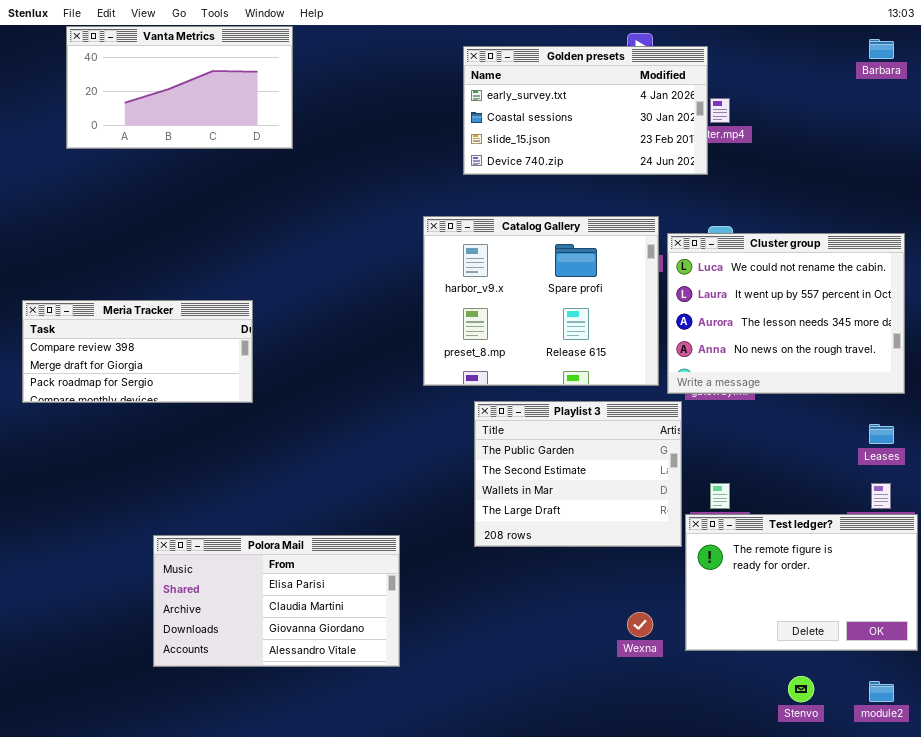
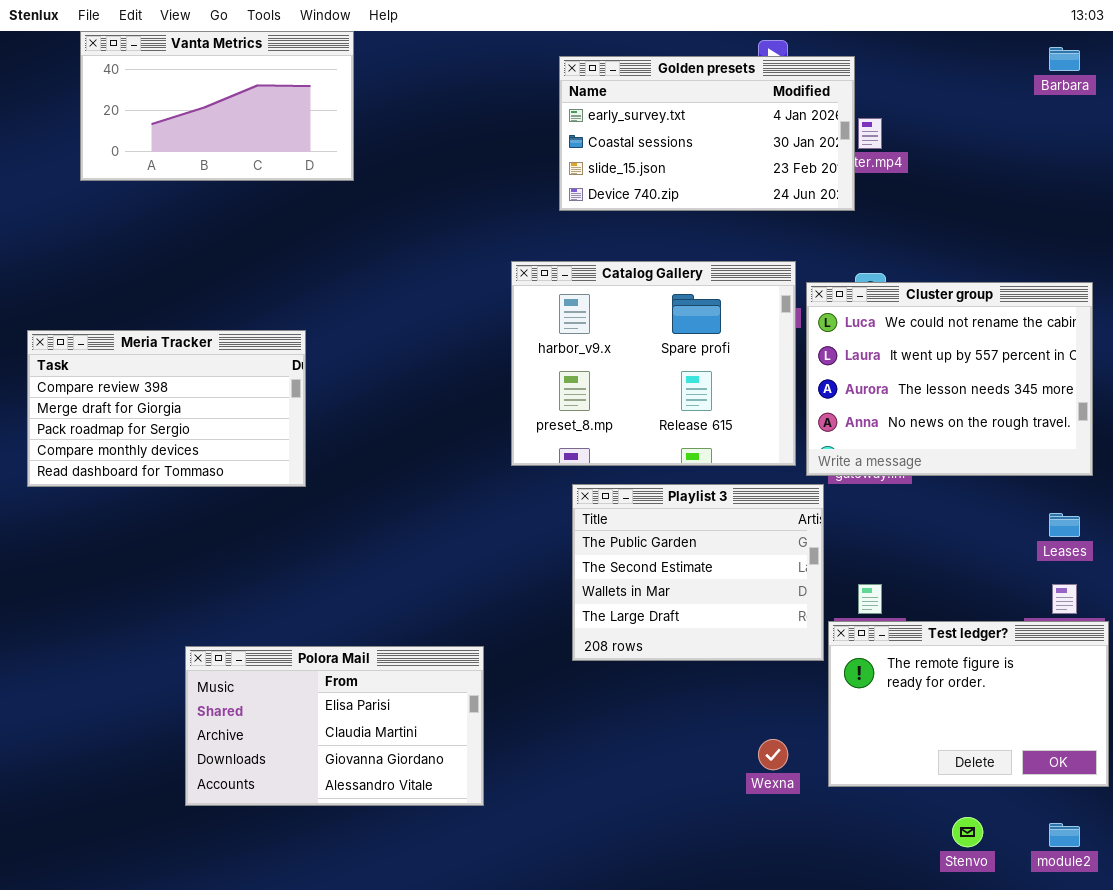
Meria Tracker: [22,300,253,403] -> [27,330,306,487], resized

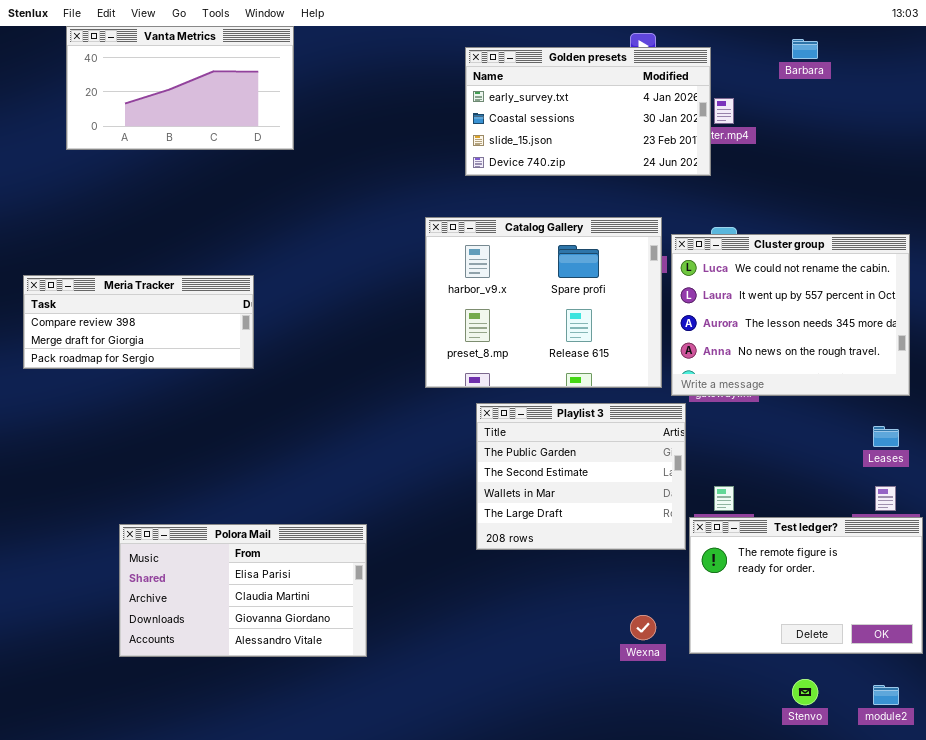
Barbara: [1049,47,1080,71] -> [792,39,818,59], moved
Meria Tracker: [27,330,306,487] -> [23,275,254,369], resized
Polora Mail: [185,646,484,806] -> [119,524,367,657], moved

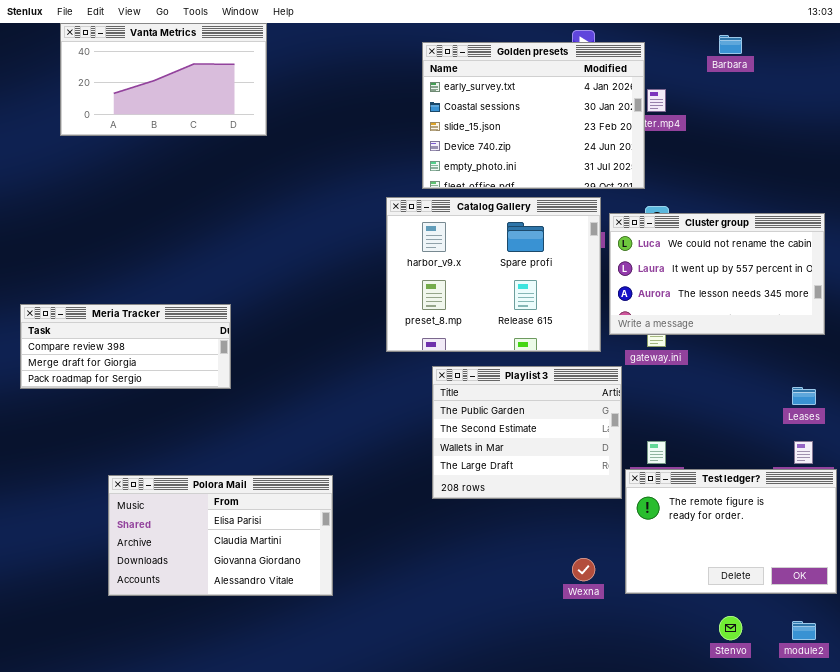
Golden presets: [465,47,711,176] -> [422,42,645,189], resized
Cluster group: [671,234,910,396] -> [609,213,825,335], resized
Meria Tracker: [23,275,254,369] -> [20,304,231,389], moved

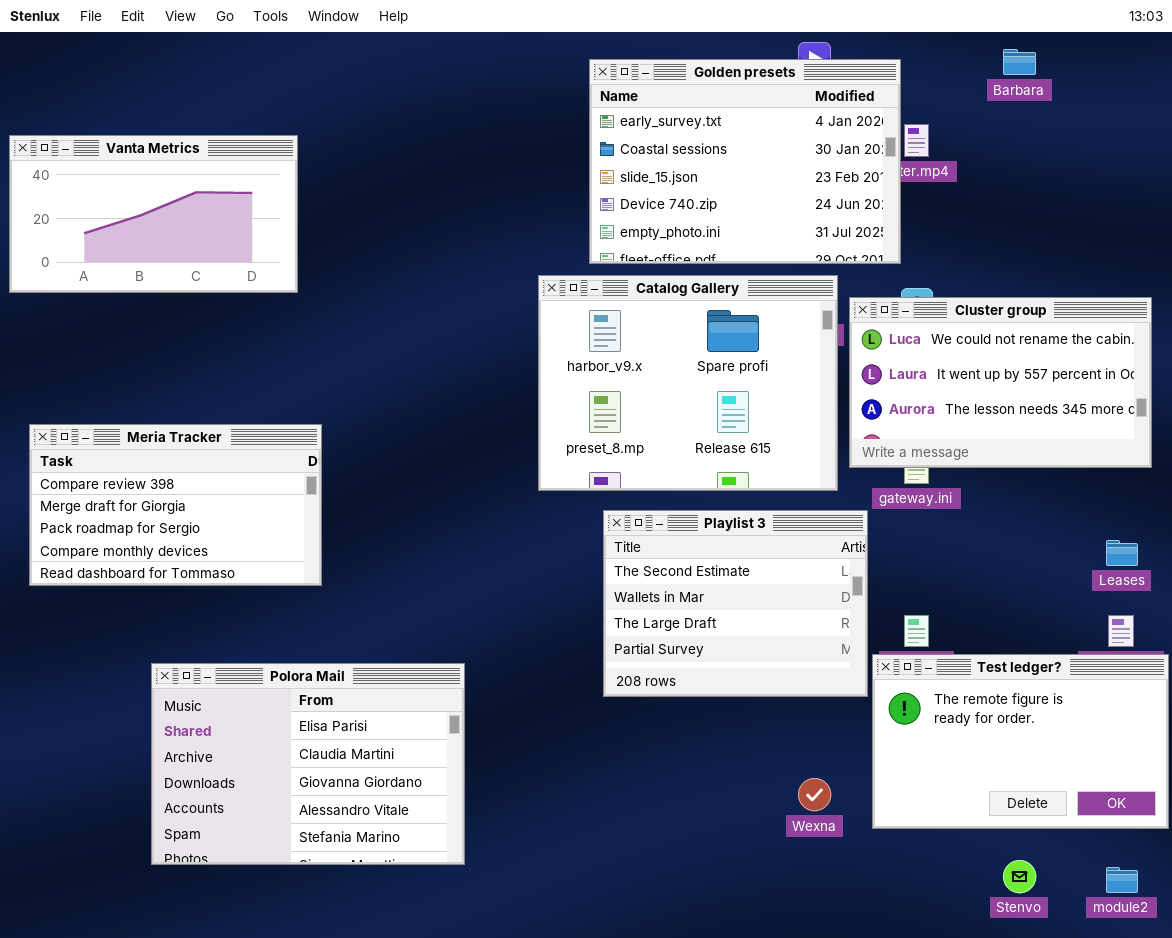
Vanta Metrics: [60,23,267,136] -> [9,135,298,293], moved
Meria Tracker: [20,304,231,389] -> [29,424,322,586], resized
Playlist 3: [432,366,622,499] -> [603,510,868,697], scrolled down 1 row
Polora Mail: [108,475,333,596] -> [151,663,465,865], resized

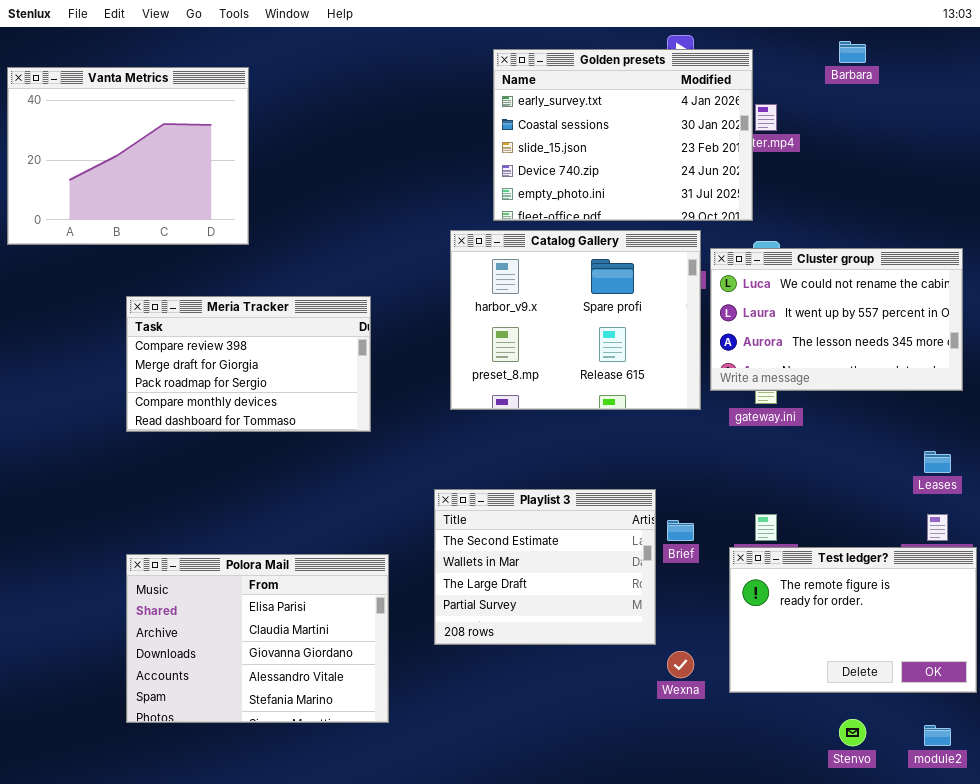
Vanta Metrics: [9,135,298,293] -> [7,67,249,245], resized
Meria Tracker: [29,424,322,586] -> [126,296,371,432], moved
Playlist 3: [603,510,868,697] -> [434,489,656,645], moved

